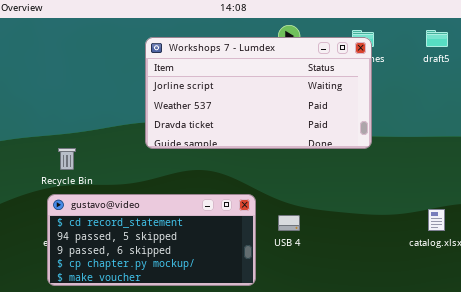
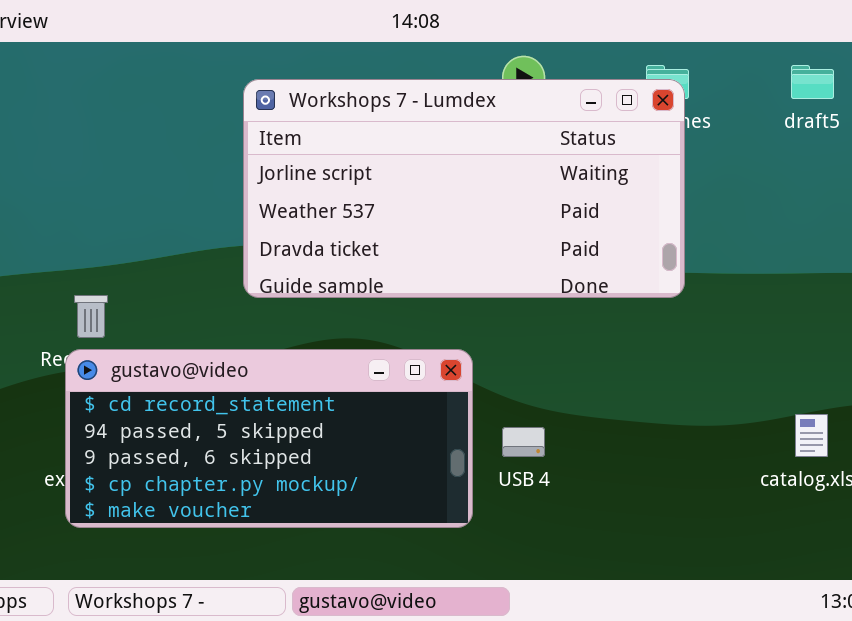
gustavo@video: [47,194,256,286] -> [65,349,473,528], moved

